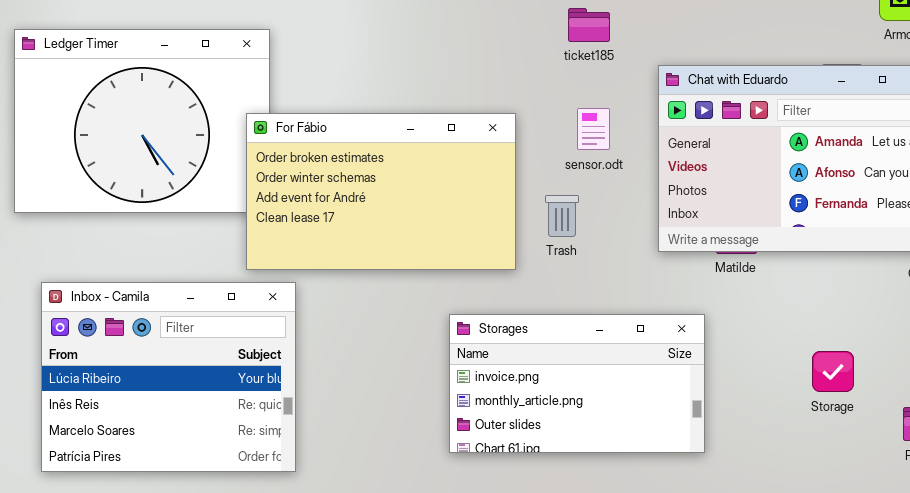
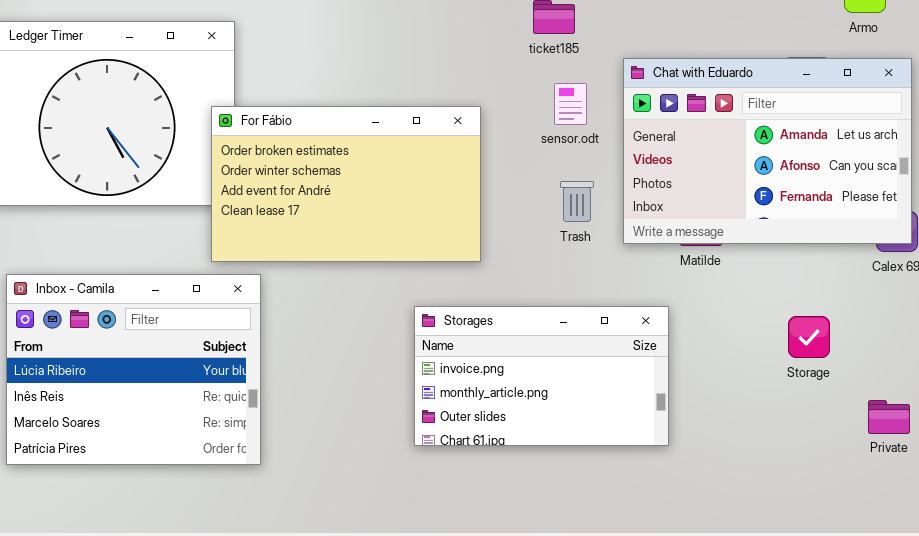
sensor.odt: [577,108,610,150] -> [554,83,587,125], moved
Trash: [545,195,579,237] -> [560,181,594,222], moved
Storage: [812,351,854,392] -> [788,316,830,358], moved

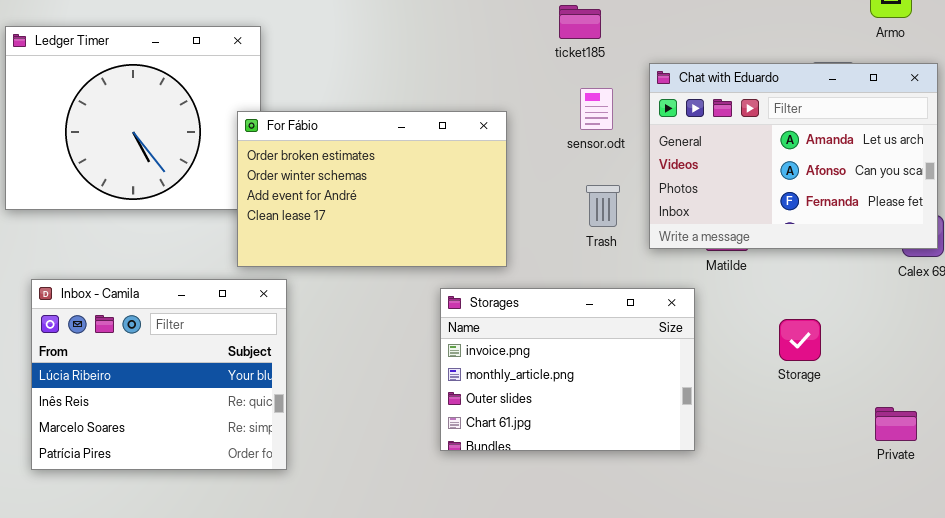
Storages: [414,306,669,446] -> [440,288,695,451], resized
Storage: [788,316,830,358] -> [779,319,821,361], moved
Private: [868,400,910,434] -> [875,407,917,441], moved

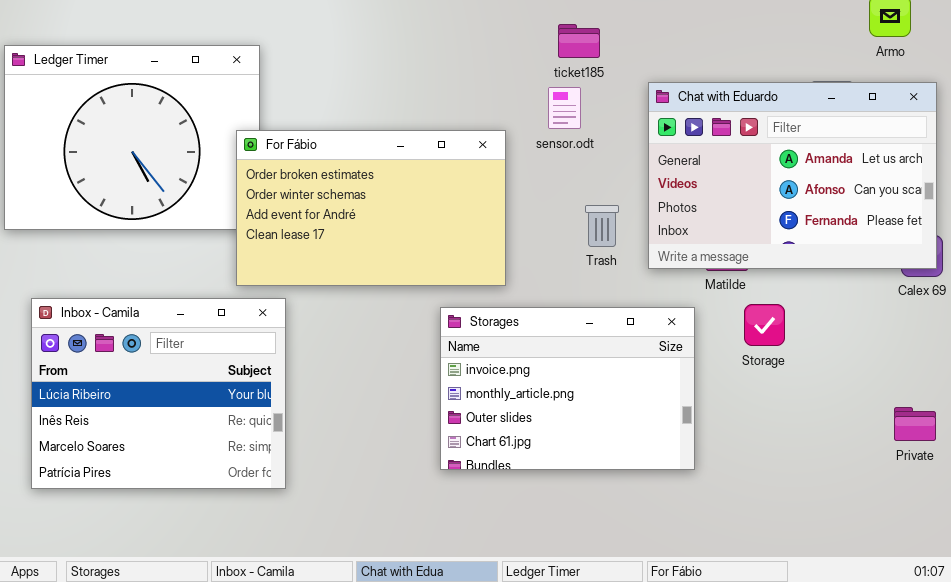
sensor.odt: [580,88,613,130] -> [548,87,581,129], moved
Storage: [779,319,821,361] -> [744,304,785,346], moved
Private: [875,407,917,441] -> [894,407,936,441], moved

